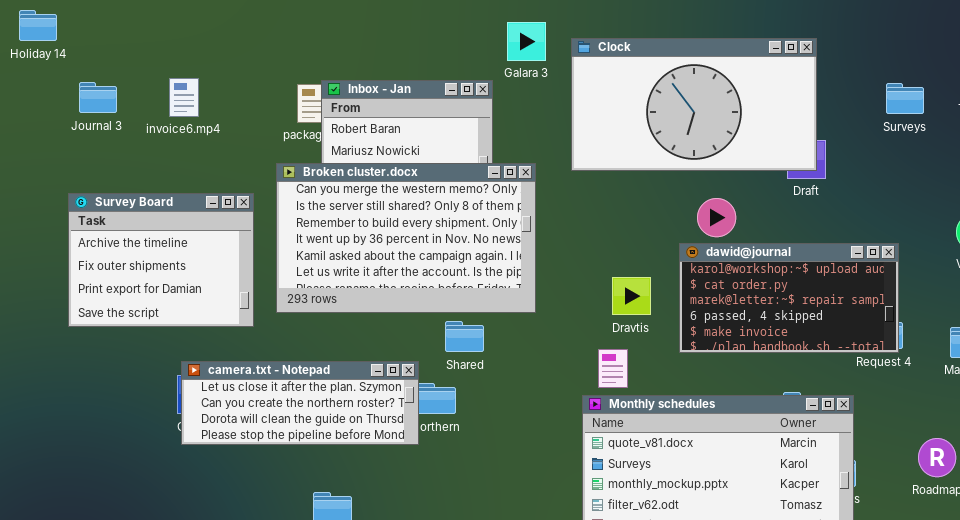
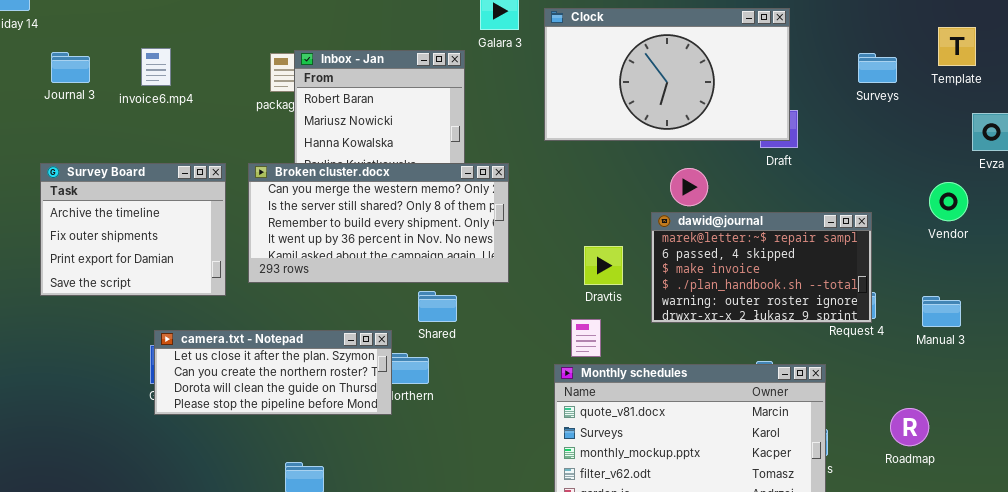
Broken cluster.docx: [276,163,536,313] -> [248,163,509,283], resized
dawid@journal: [679,243,899,353] -> [651,212,872,323], scrolled down 2 rows

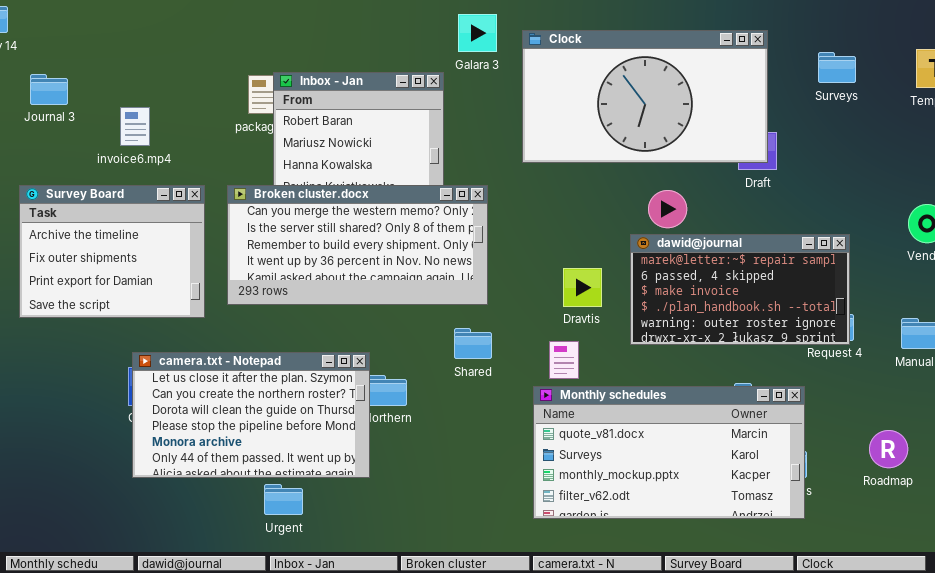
invoice6.mp4: [141,48,171,86] -> [120,107,150,146], moved
Surveys: [858,53,897,83] -> [818,52,856,83], moved
Shared: [418,291,457,322] -> [454,328,492,359], moved
camera.txt - Notepad: [154,330,392,415] -> [132,352,370,478], resized

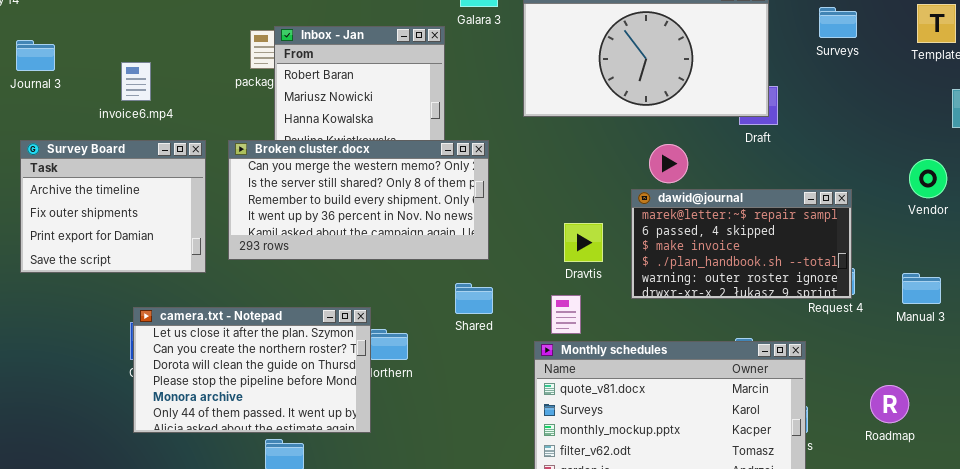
Journal 3: [30,74,68,105] -> [16,40,55,71], moved

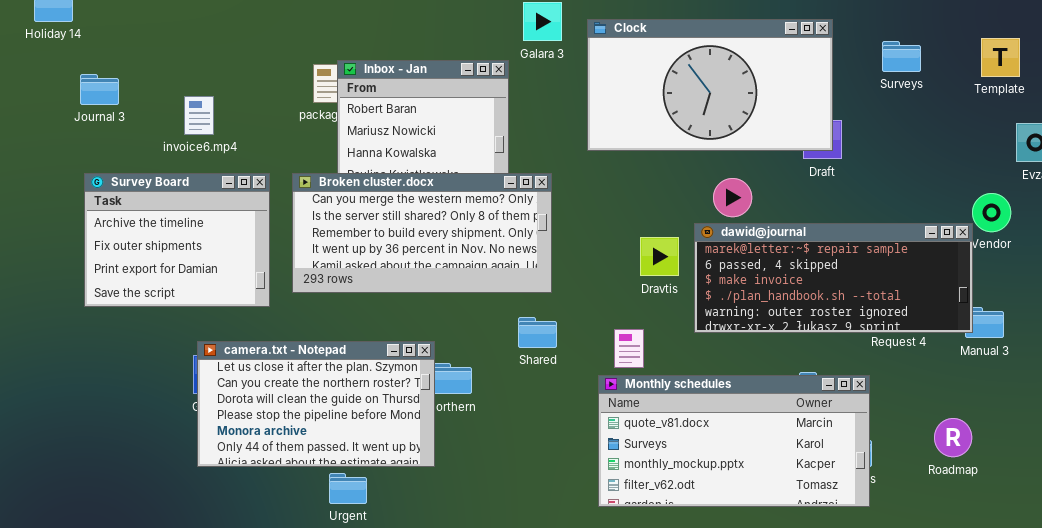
dawid@journal: [631,189,852,299] -> [694,223,973,333], resized
Dravtis: [564,223,603,262] -> [640,237,679,276], moved

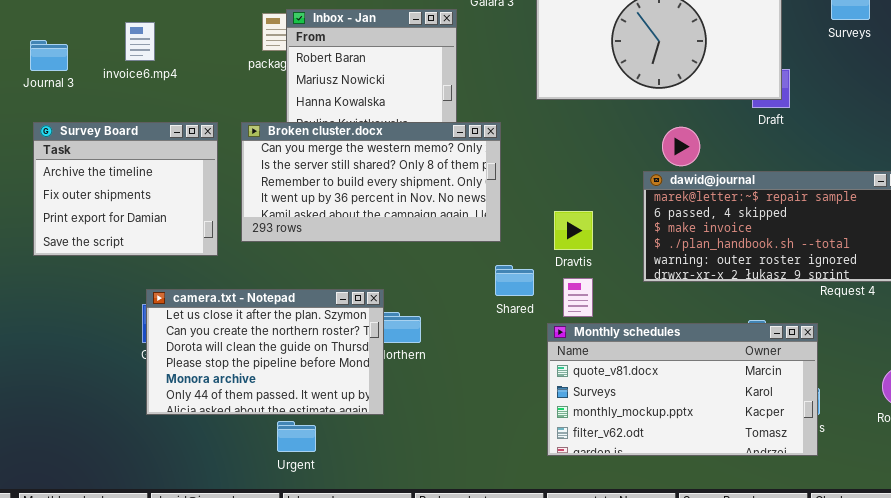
Journal 3: [80,74,119,105] -> [30,40,68,71], moved
invoice6.mp4: [184,96,214,135] -> [125,22,155,61], moved
Dravtis: [640,237,679,276] -> [554,211,593,250], moved
Shared: [518,317,557,348] -> [495,265,534,296], moved

